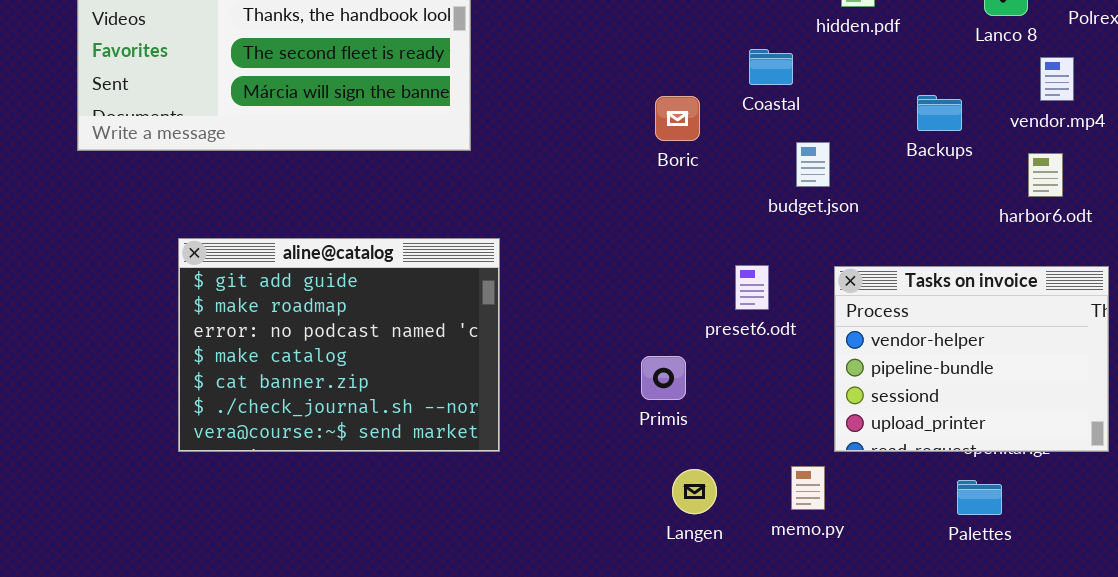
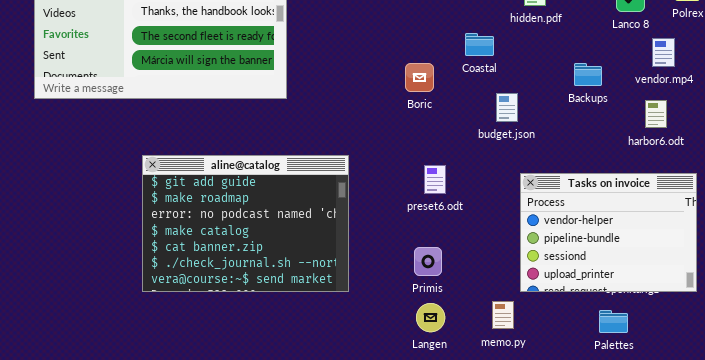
aline@catalog: [178,238,500,452] -> [142,155,349,292], moved
preset6.odt: [735,265,769,310] -> [424,165,446,194], moved
Primis: [641,356,686,400] -> [414,247,442,276], moved

